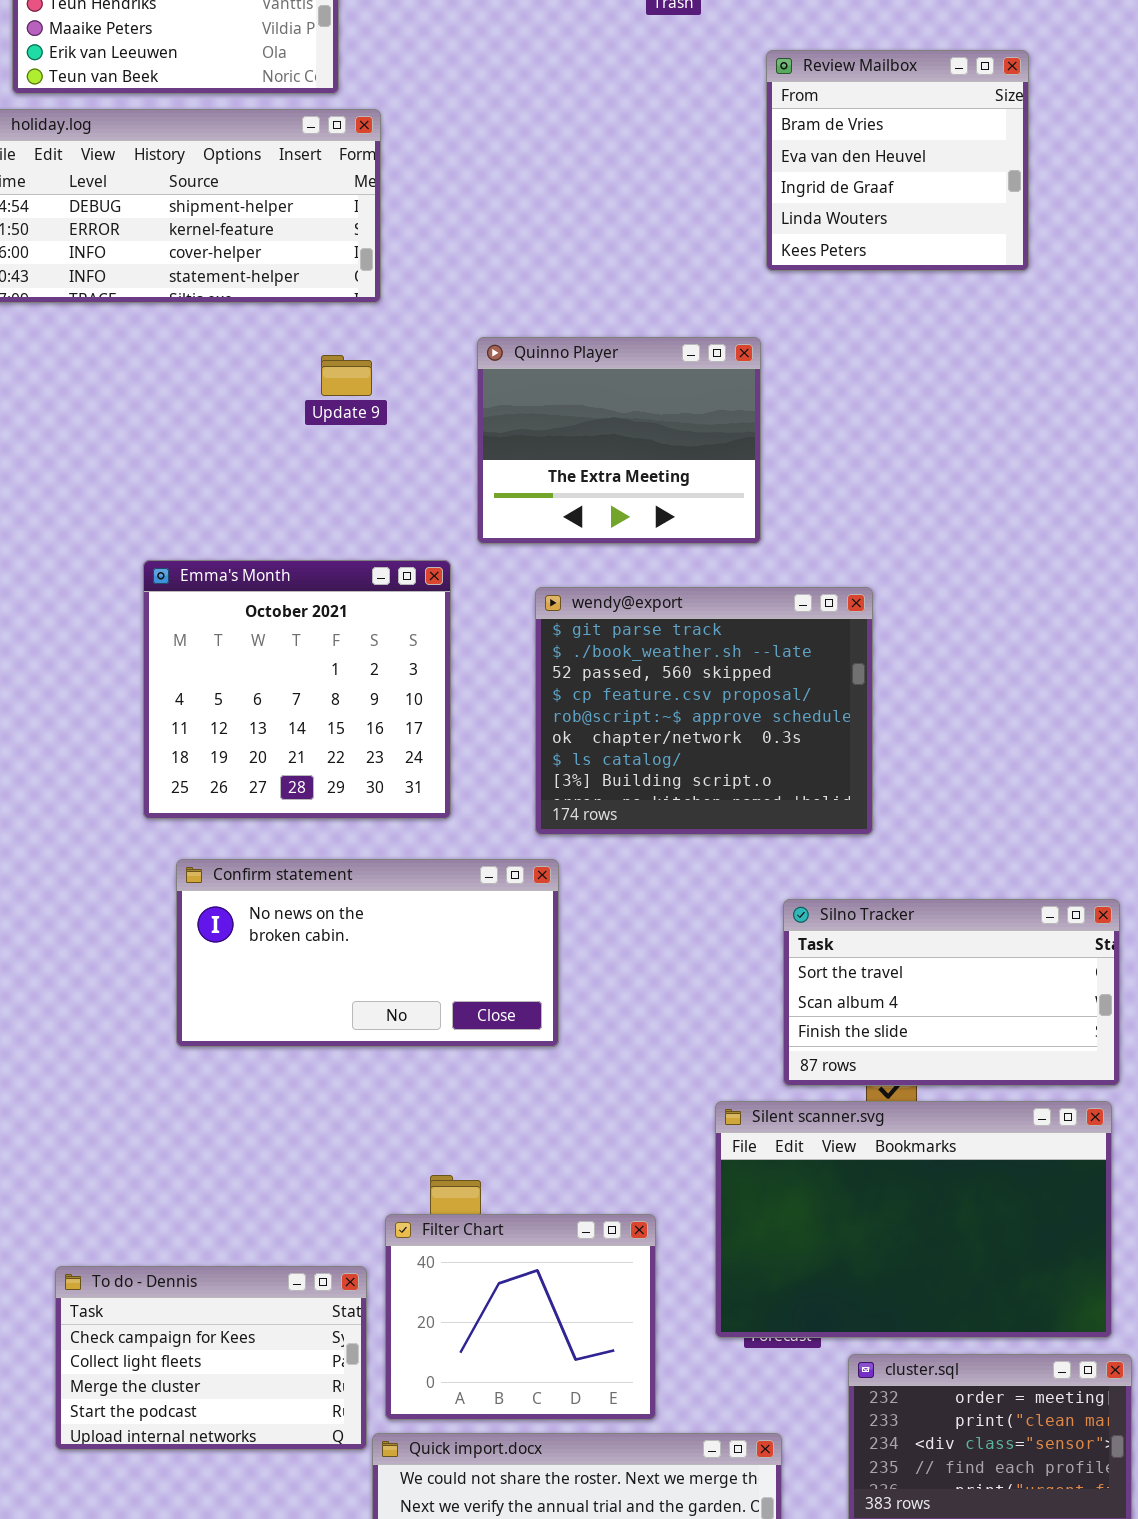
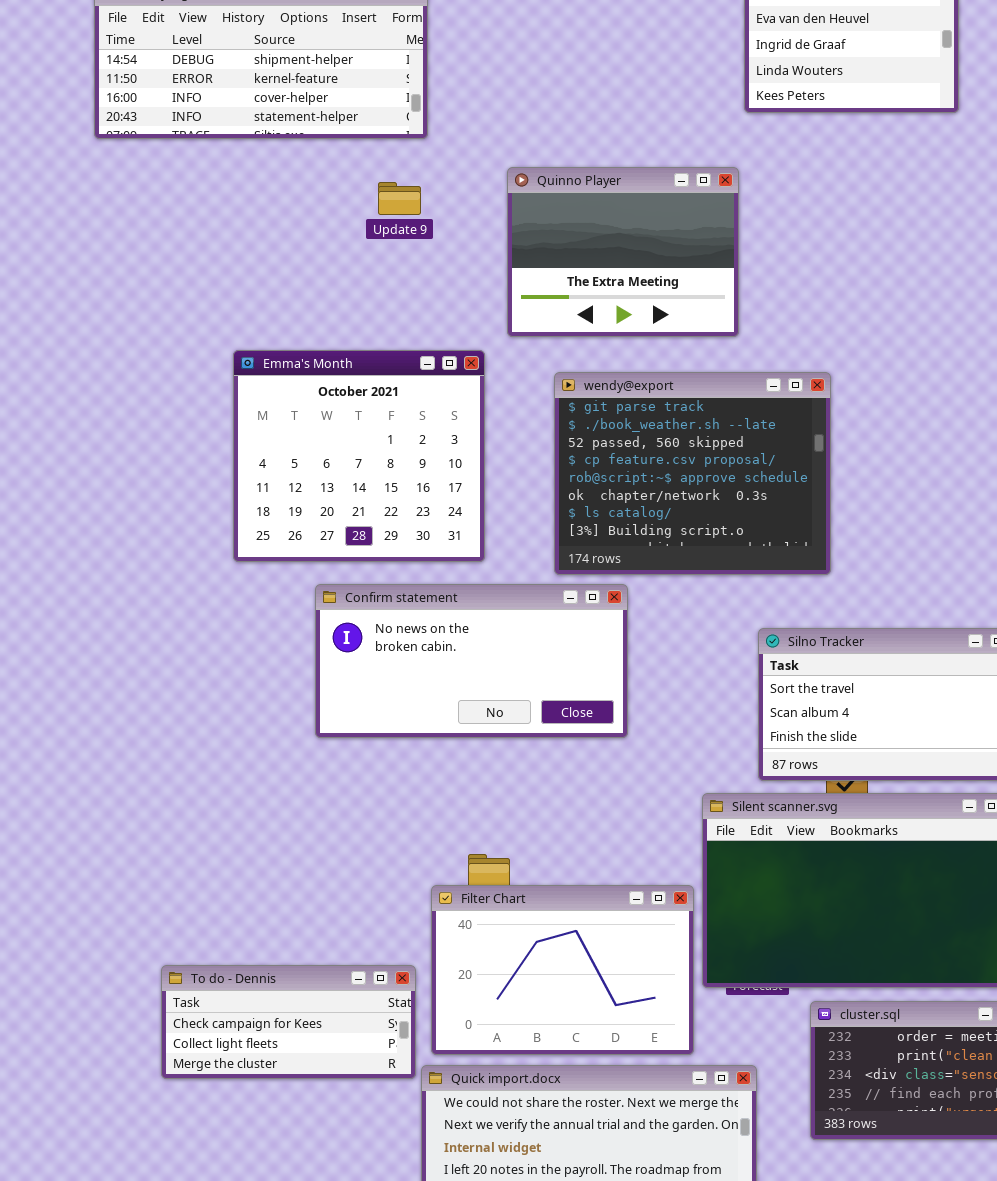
Confirm statement: [176,859,559,1047] -> [315,584,628,738], moved
Filter Chart: [385,1214,656,1420] -> [431,885,694,1055], resized
To do - Dennis: [55,1266,367,1450] -> [161,965,416,1079], resized

